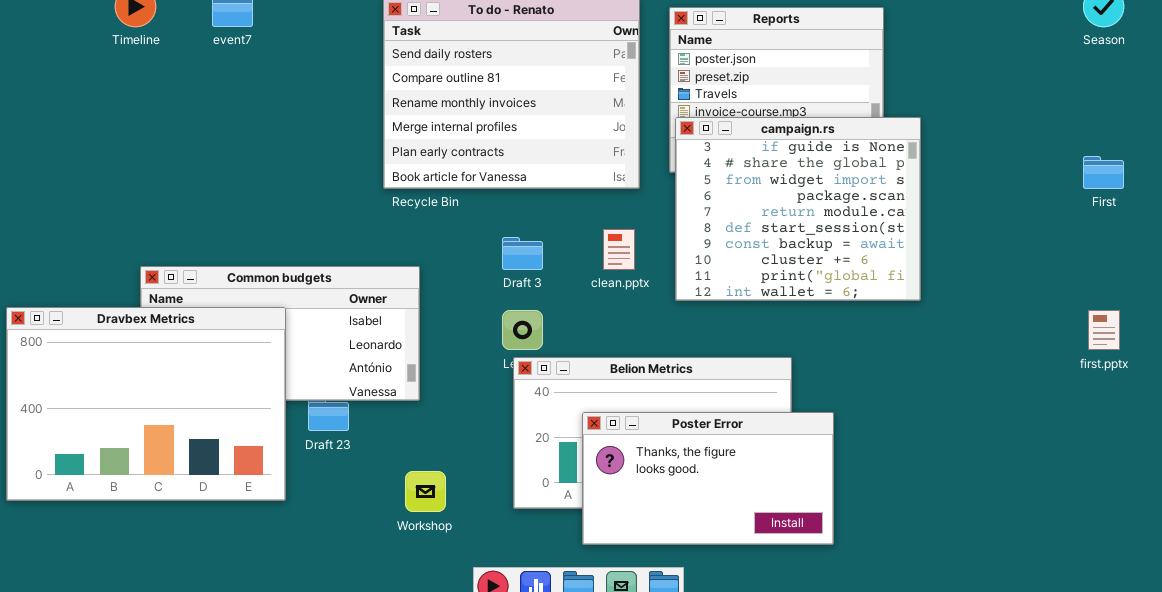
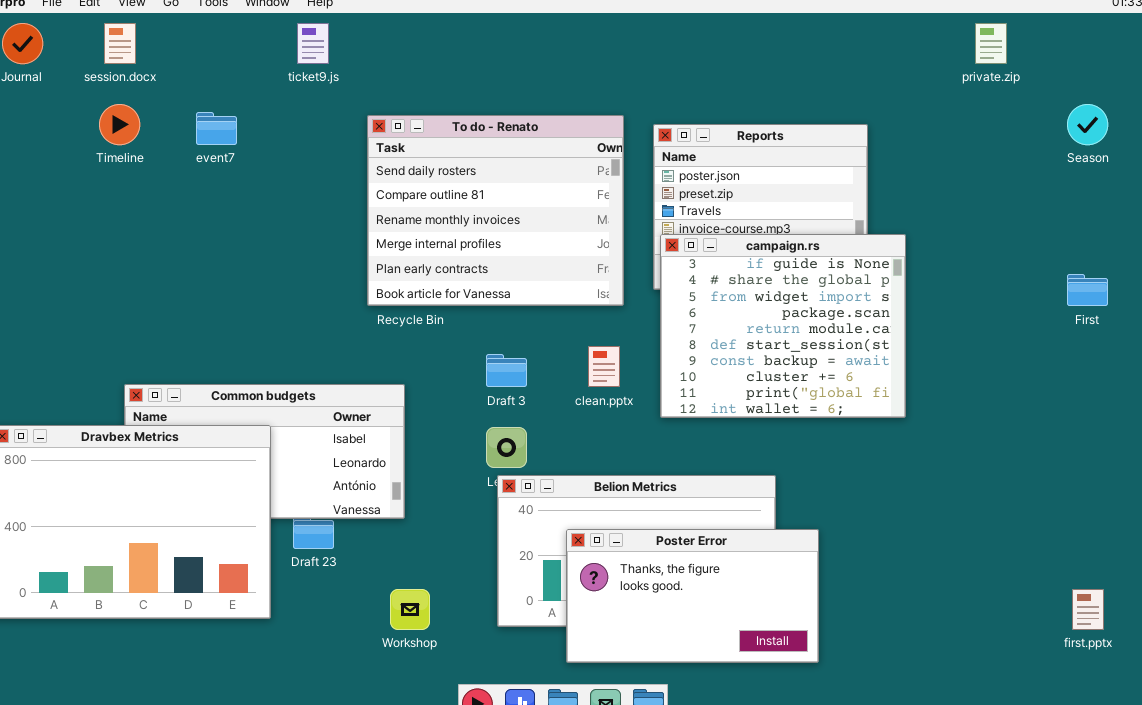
first.pptx: [1088,310,1120,350] -> [1072,589,1104,630], moved

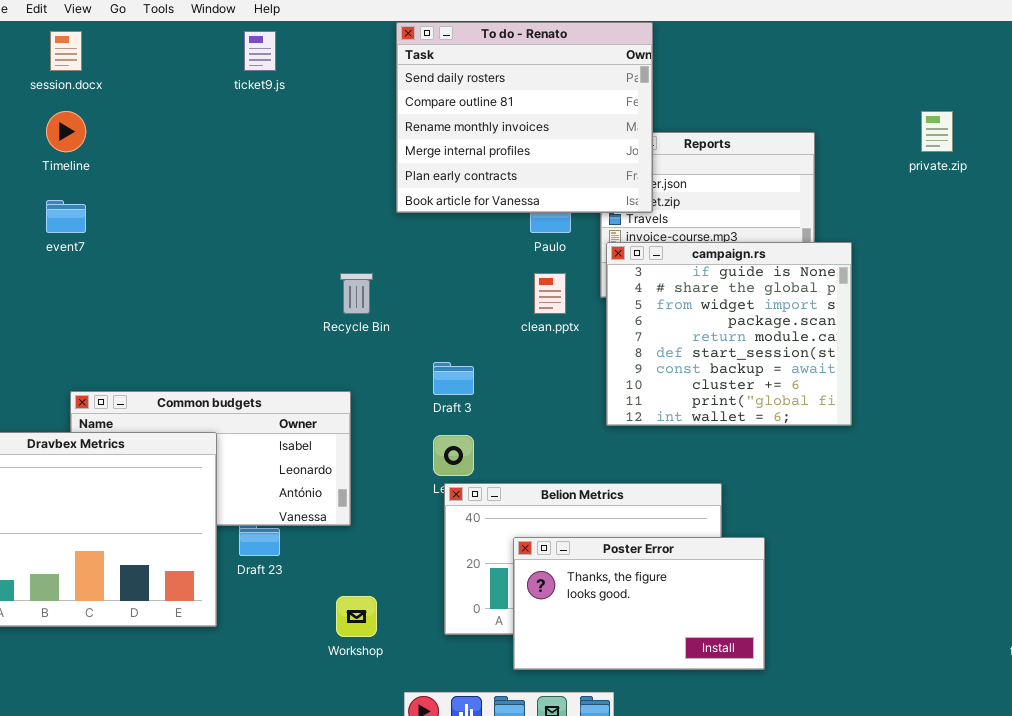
private.zip: [975,23,1007,64] -> [921,111,953,152], moved
event7: [196,112,237,145] -> [46,200,86,233], moved
To do - Renato: [367,115,624,306] -> [396,22,653,213], moved
clean.pptx: [588,346,620,387] -> [534,273,566,314], moved

